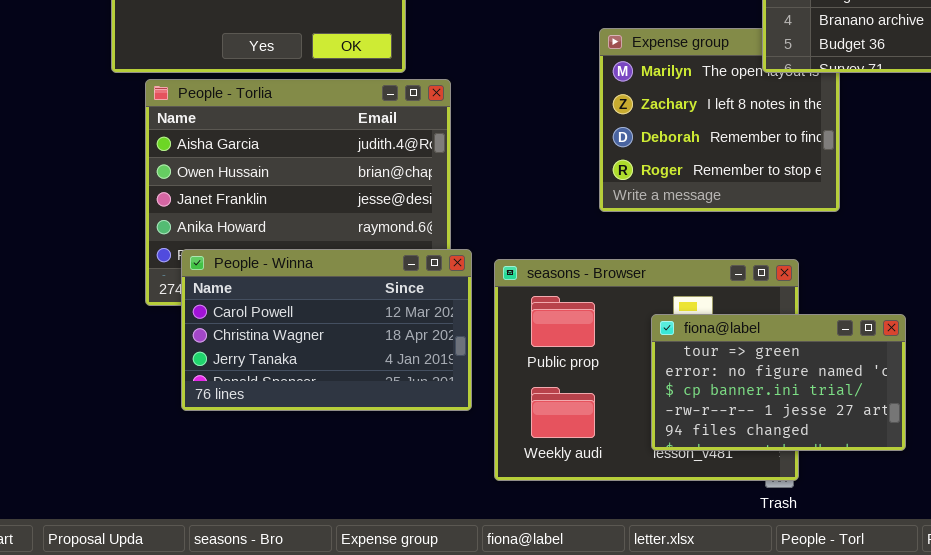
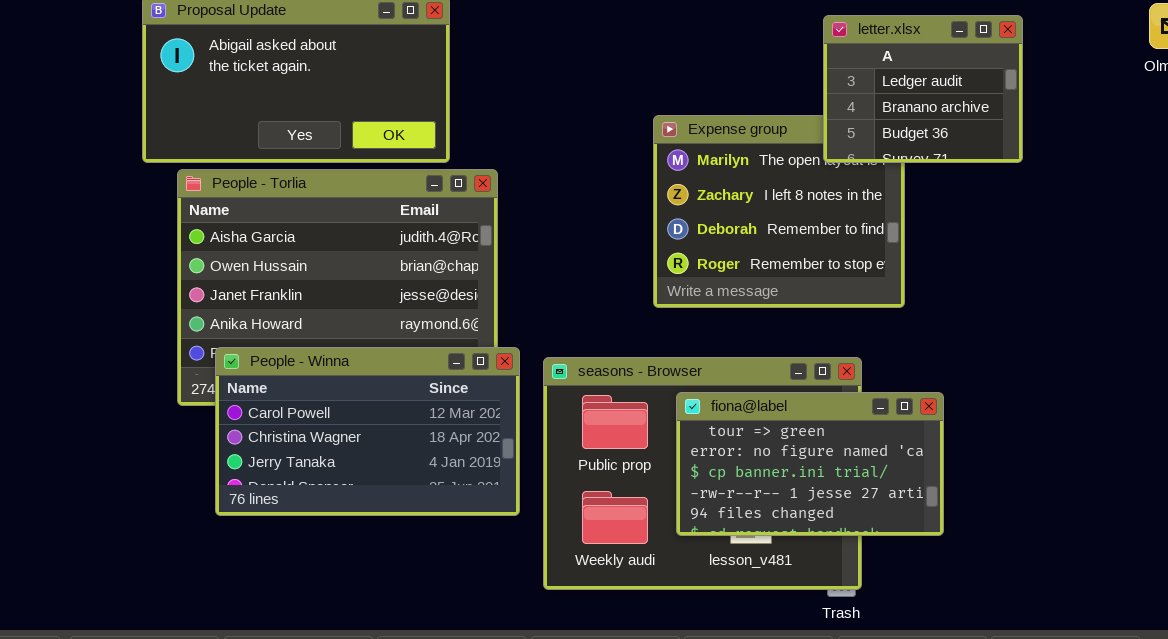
fiona@label: [651,314,906,451] -> [676,392,944,536], moved

